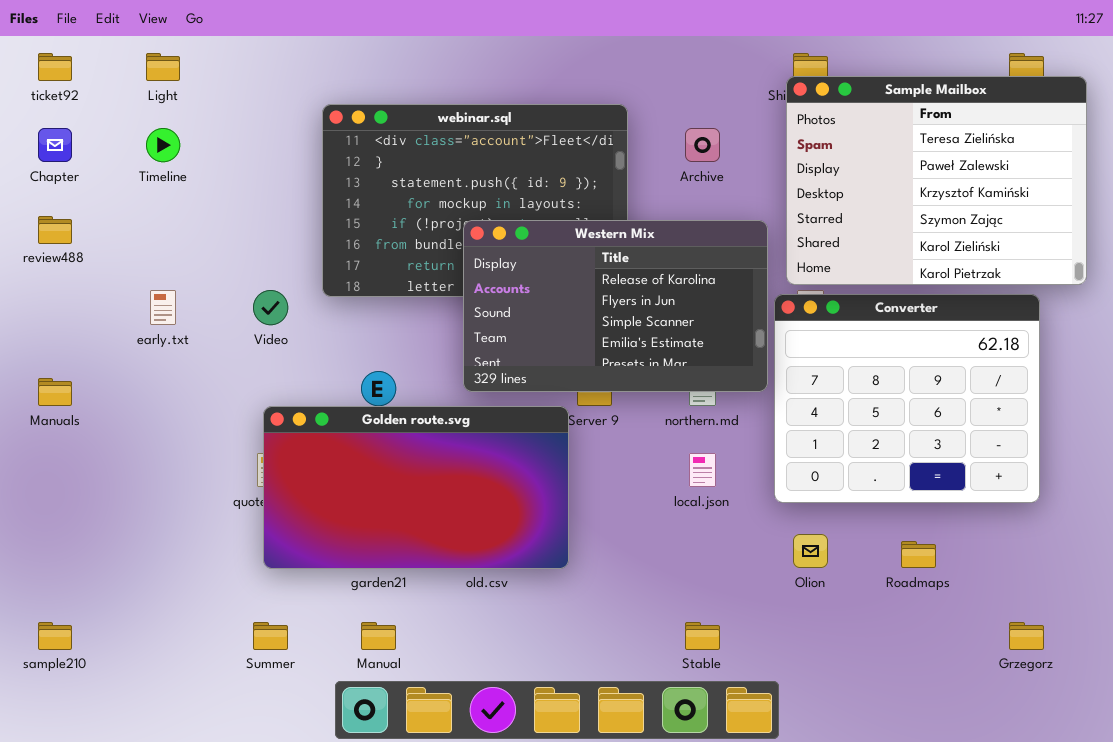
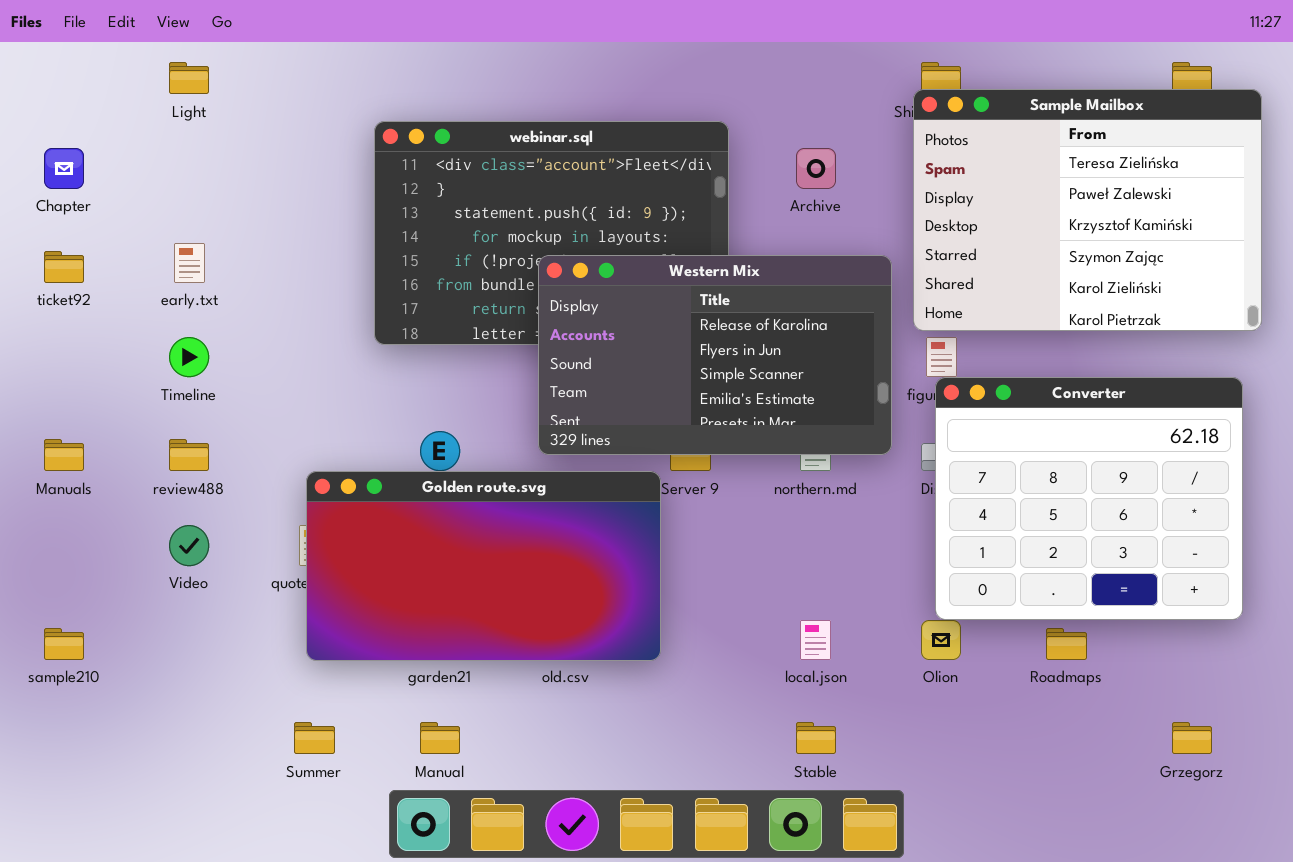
ticket92: [38,53,72,81] -> [44,251,84,283], moved
Timeline: [146,128,180,162] -> [169,337,209,377], moved
review488: [38,216,72,244] -> [169,439,209,471], moved
early.txt: [150,290,176,325] -> [174,243,205,283], moved
Video: [253,290,288,325] -> [169,525,209,566], moved
Converter: [774,294,1040,503] -> [935,377,1243,620], moved
local.json: [689,453,716,487] -> [800,620,831,660], moved
sample210: [38,622,72,650] -> [44,628,84,660], moved

